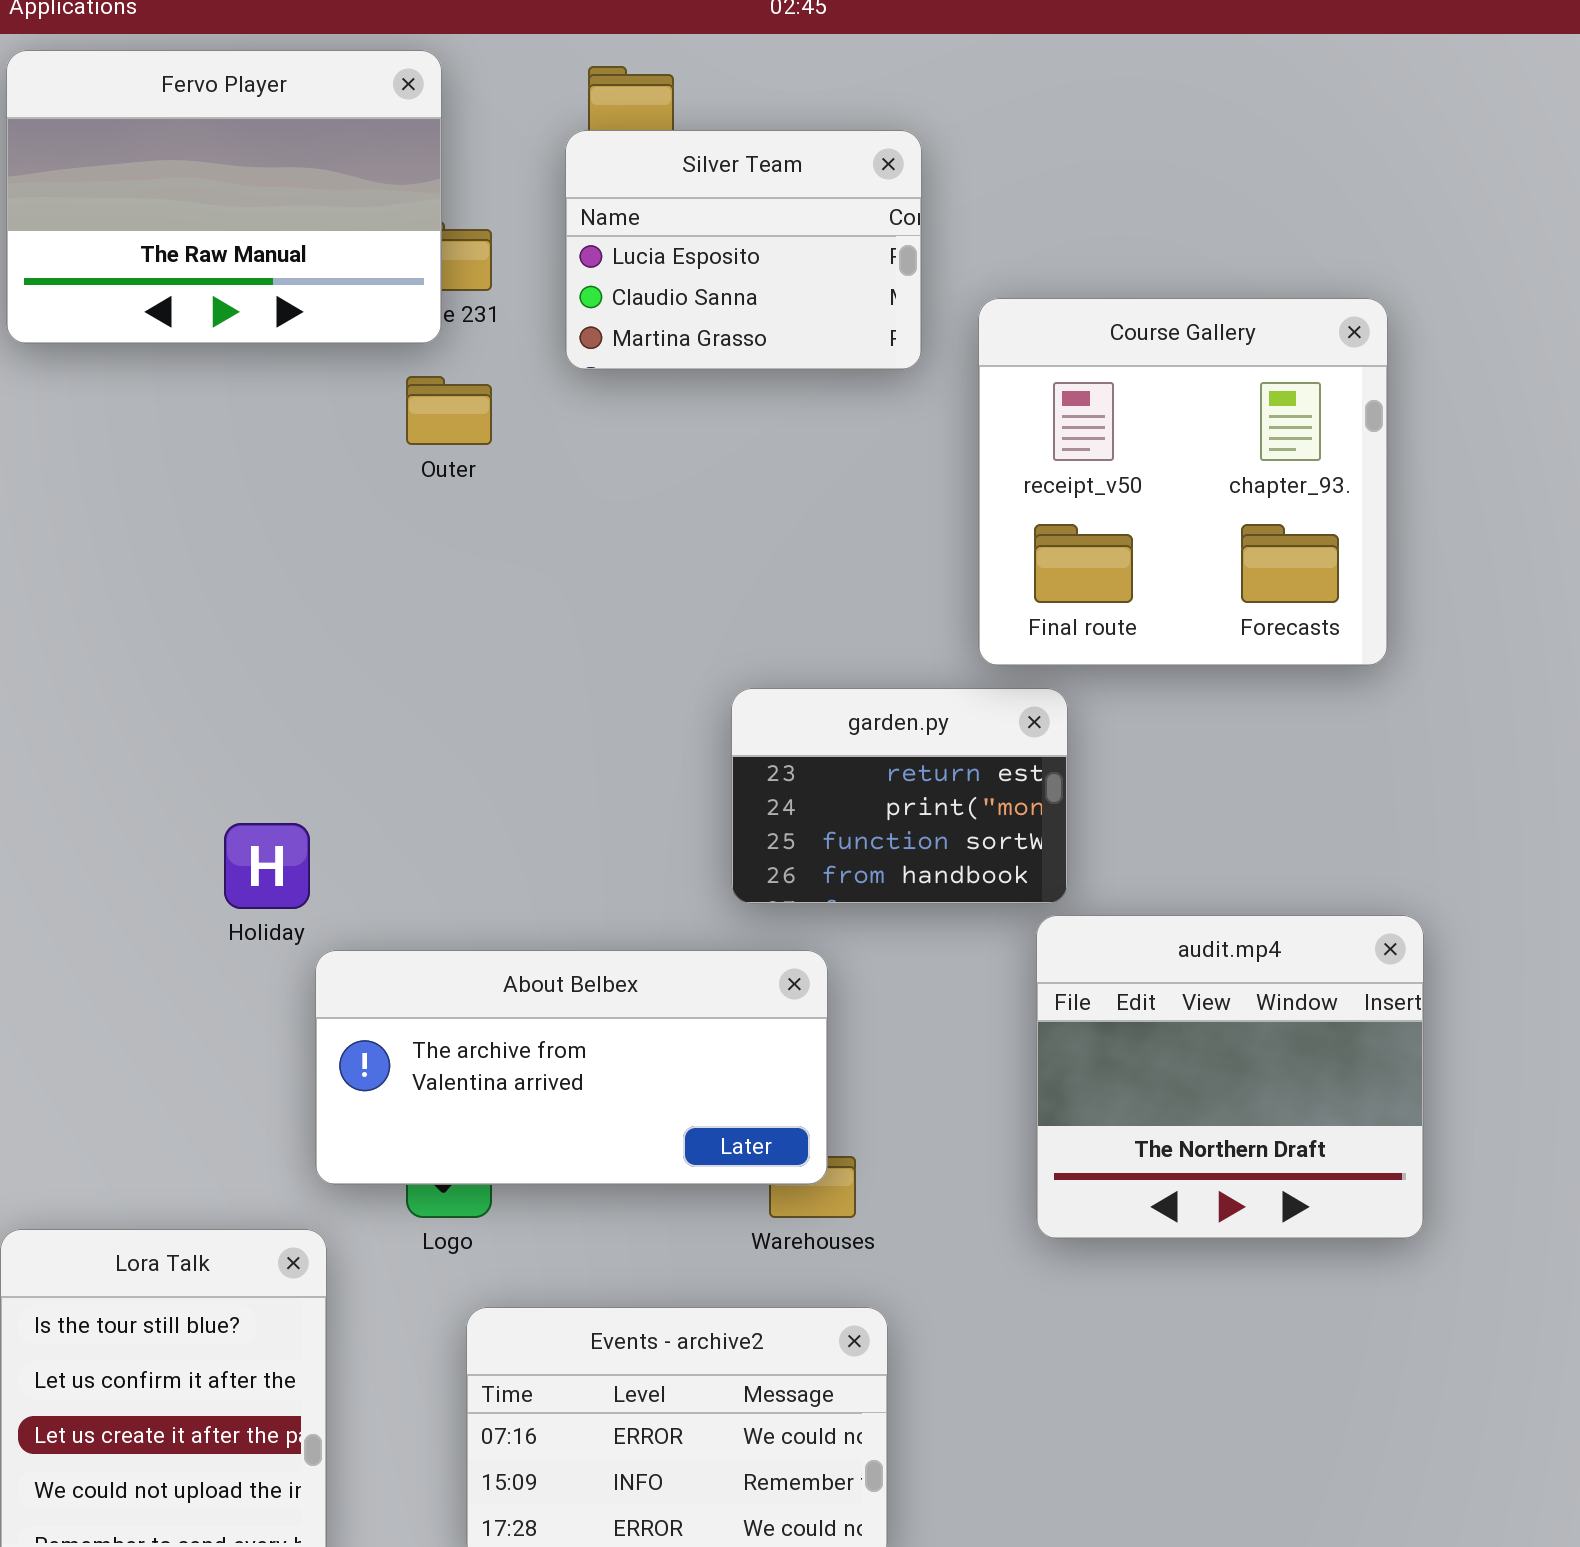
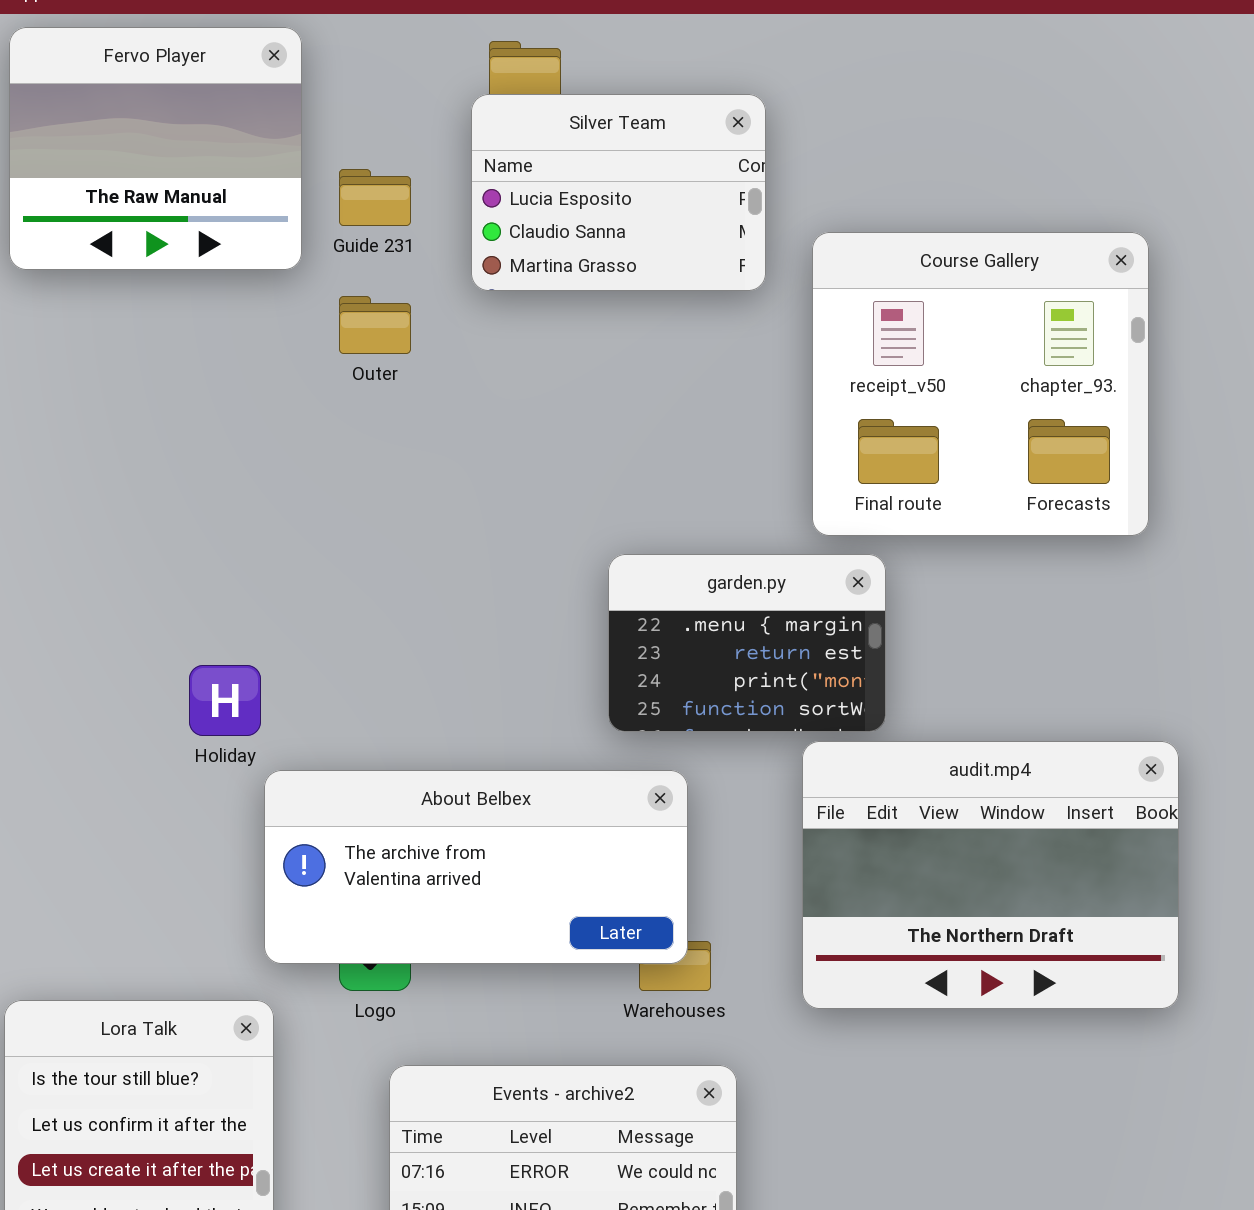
Fervo Player: [6,50,442,344] -> [9,27,302,270], resized
garden.py: [731,688,1068,904] -> [608,554,886,732], scrolled up 1 row
audit.mp4: [1036,915,1424,1239] -> [802,741,1179,1009], resized

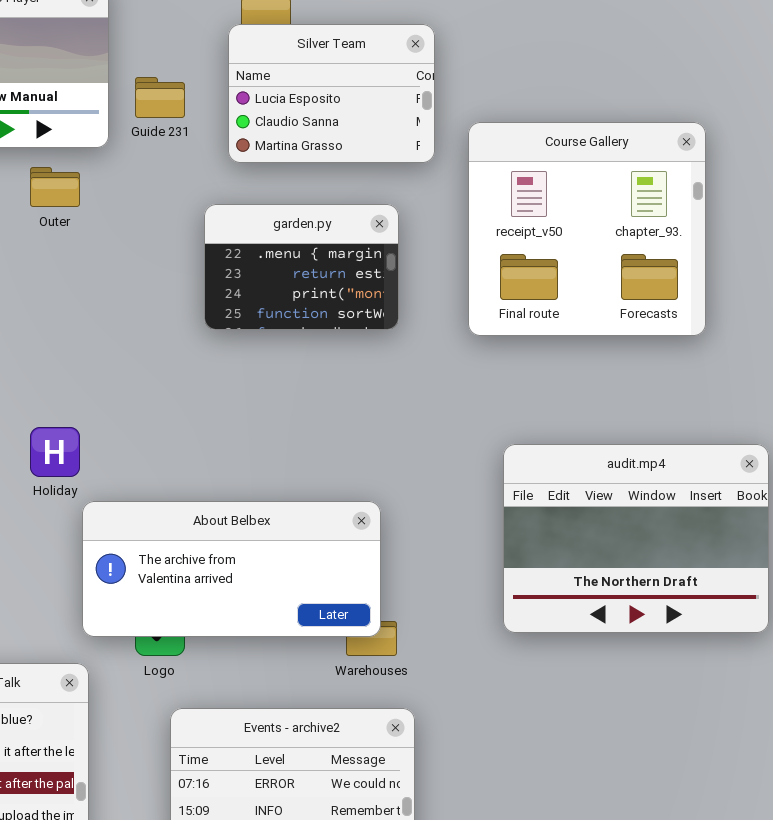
Outer: [339,296,411,354] -> [30,167,80,207], moved
garden.py: [608,554,886,732] -> [204,204,399,330], moved
audit.mp4: [802,741,1179,1009] -> [503,444,769,633], moved

